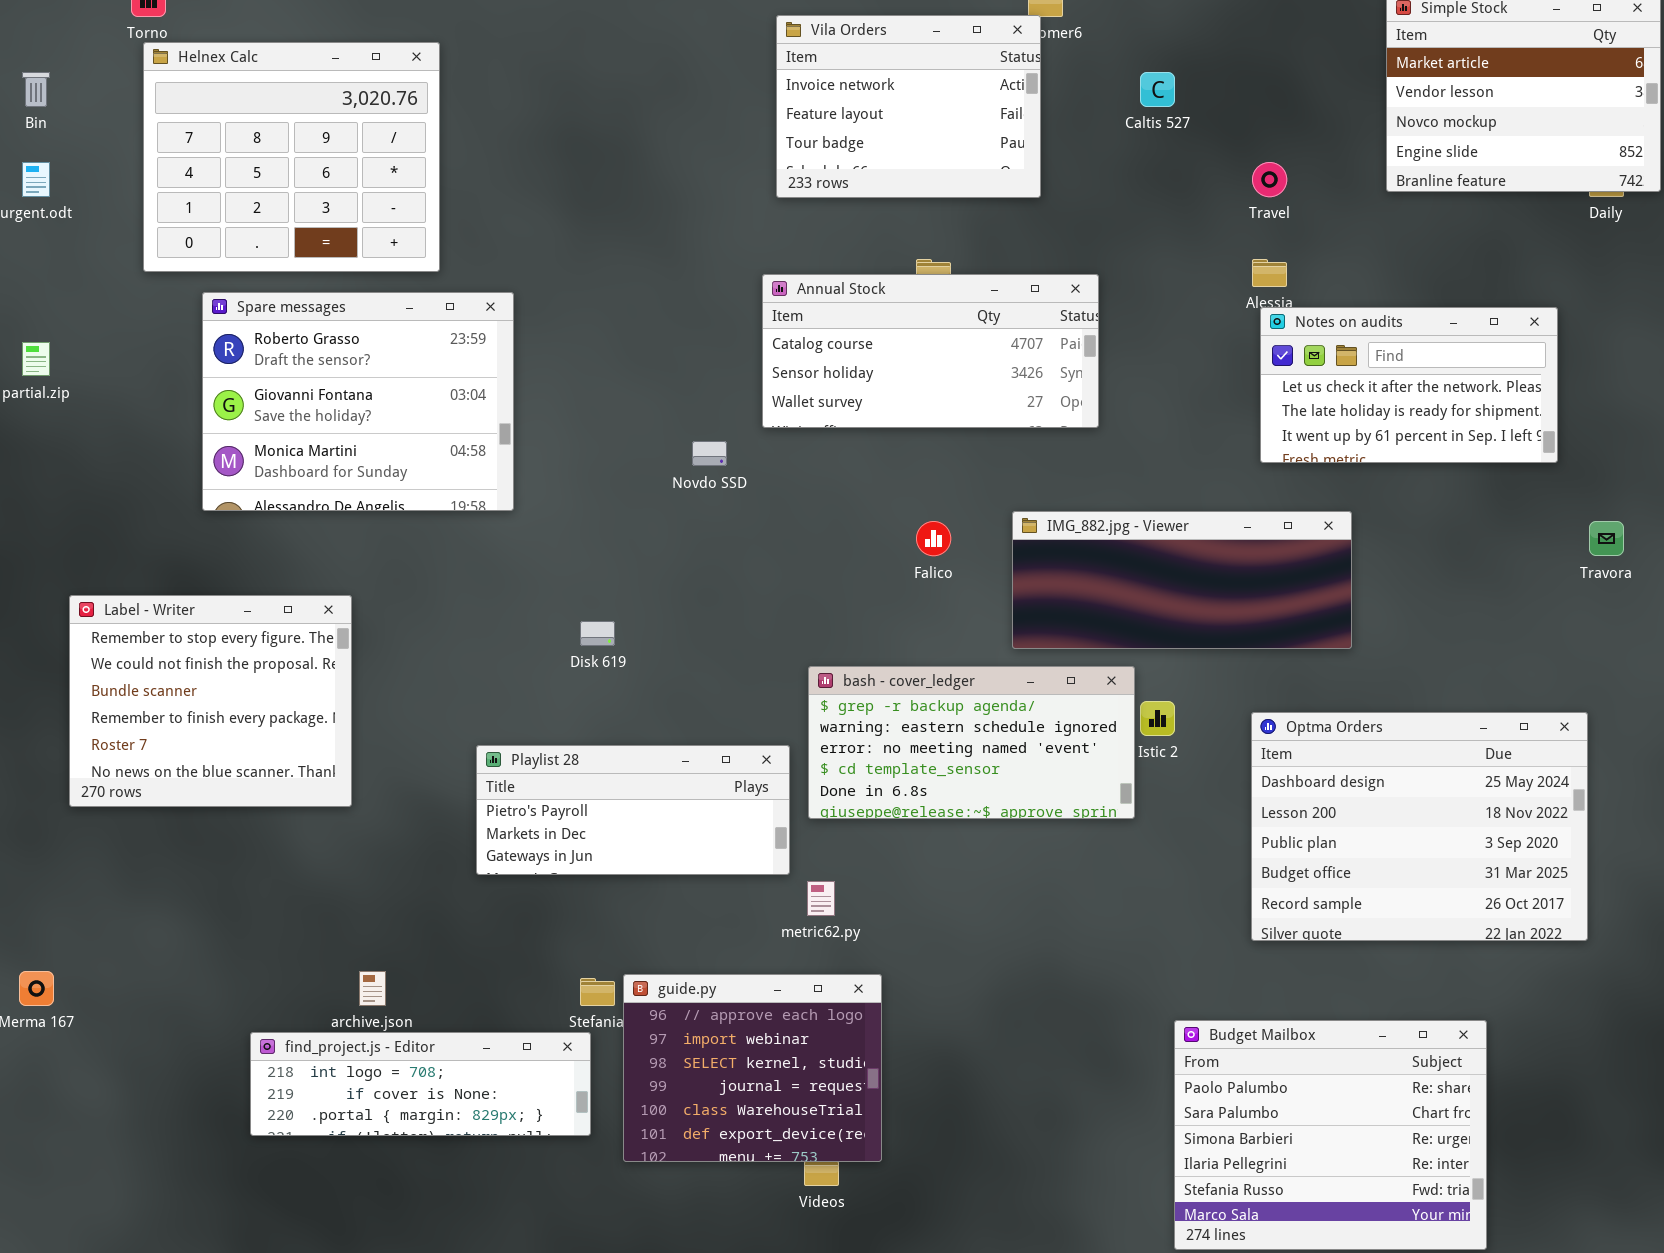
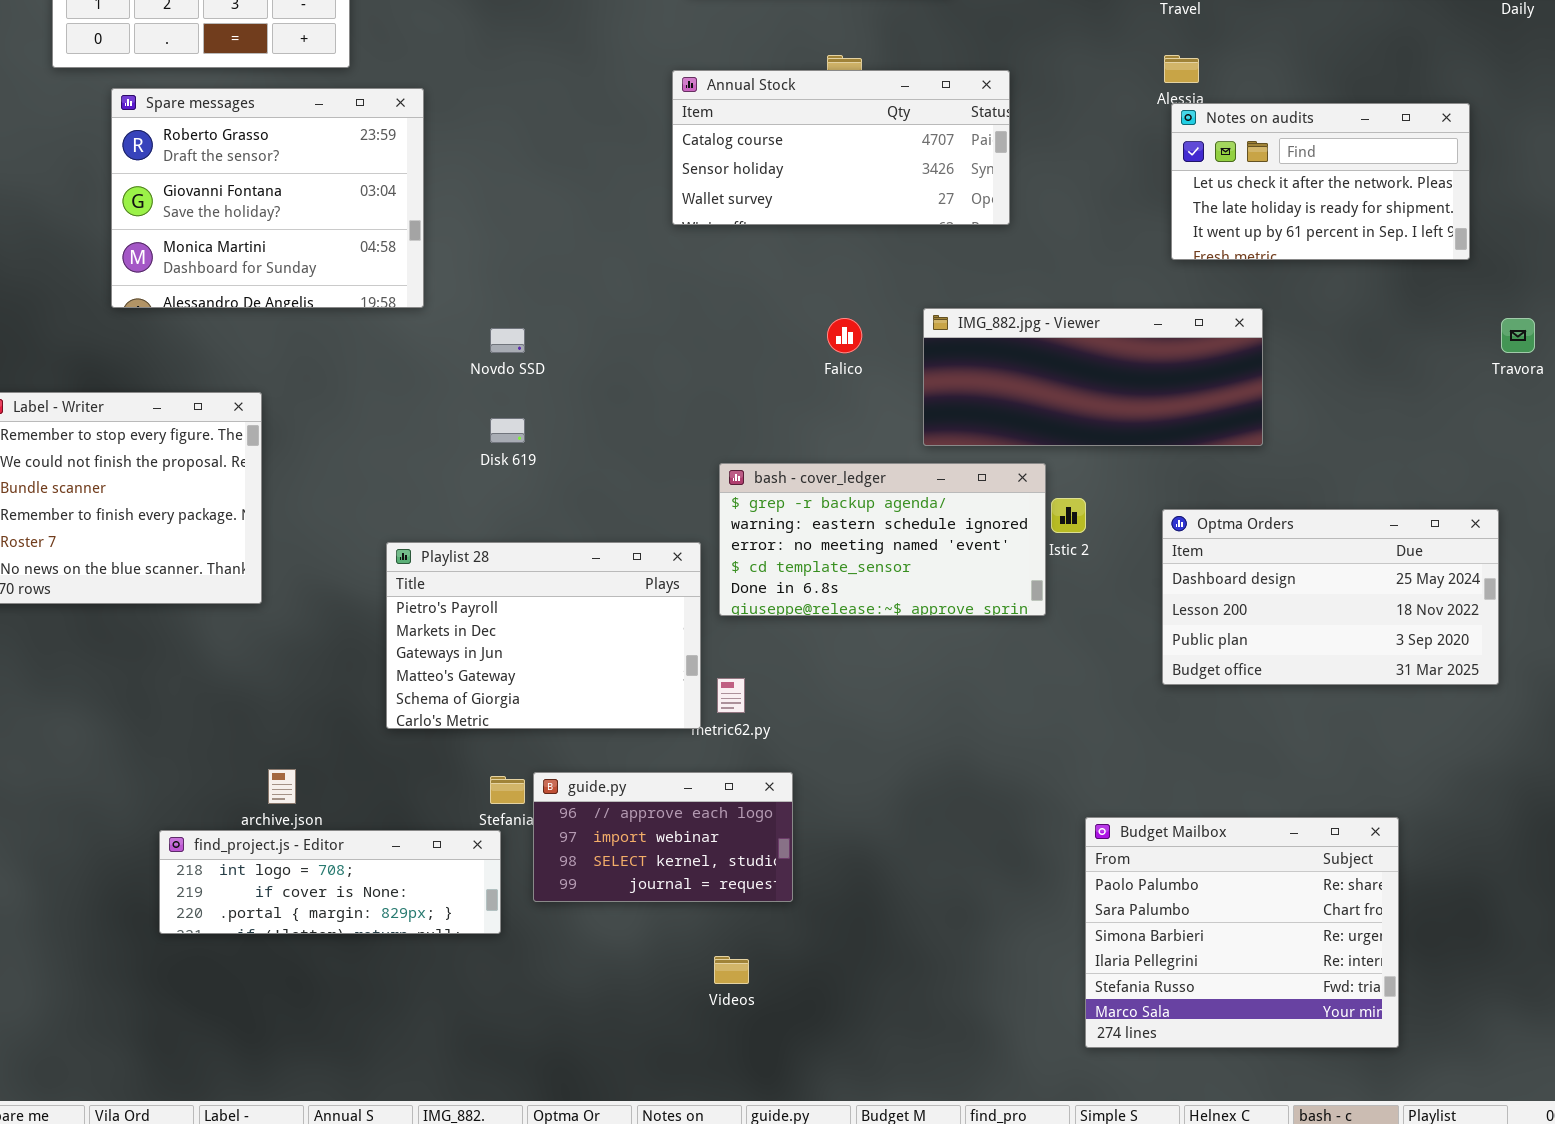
Novdo SSD: [692,441,727,466] -> [490,328,525,353], moved
Optma Orders: [1251,712,1588,941] -> [1162,509,1499,685], resized
Playlist 28: [476,745,790,875] -> [386,542,701,729], resized
guide.py: [623,974,882,1162] -> [533,772,793,902], resized

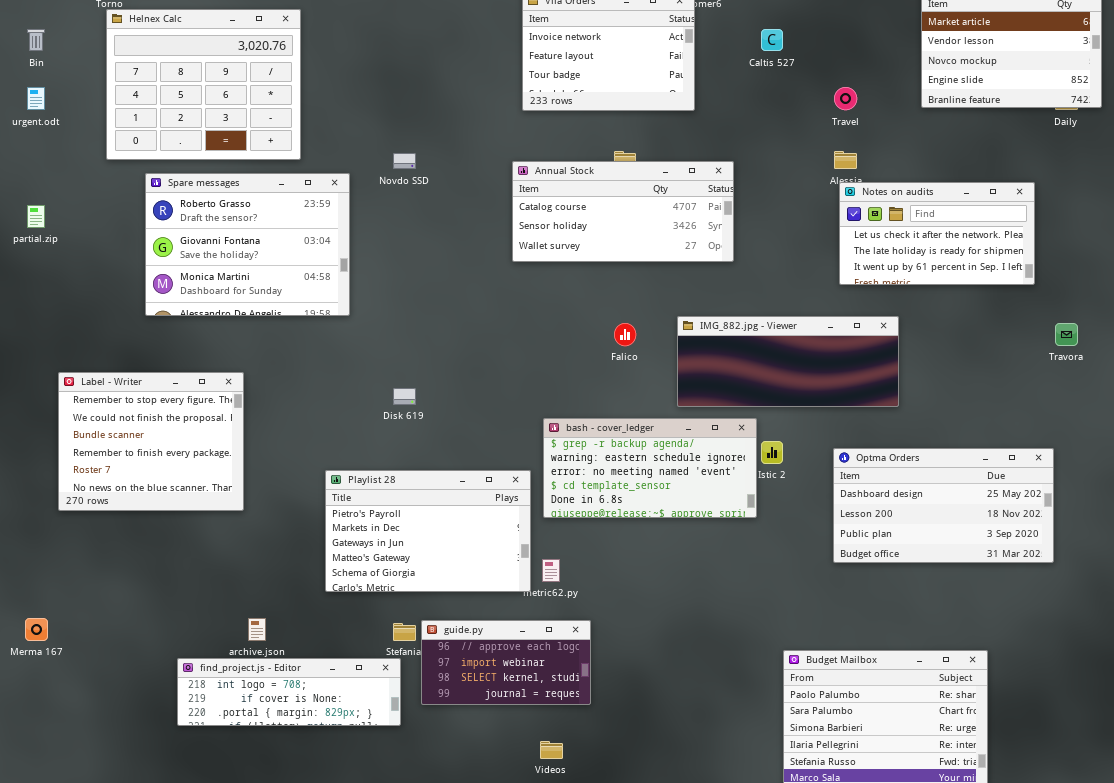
Novdo SSD: [490,328,525,353] -> [393,153,416,169], moved

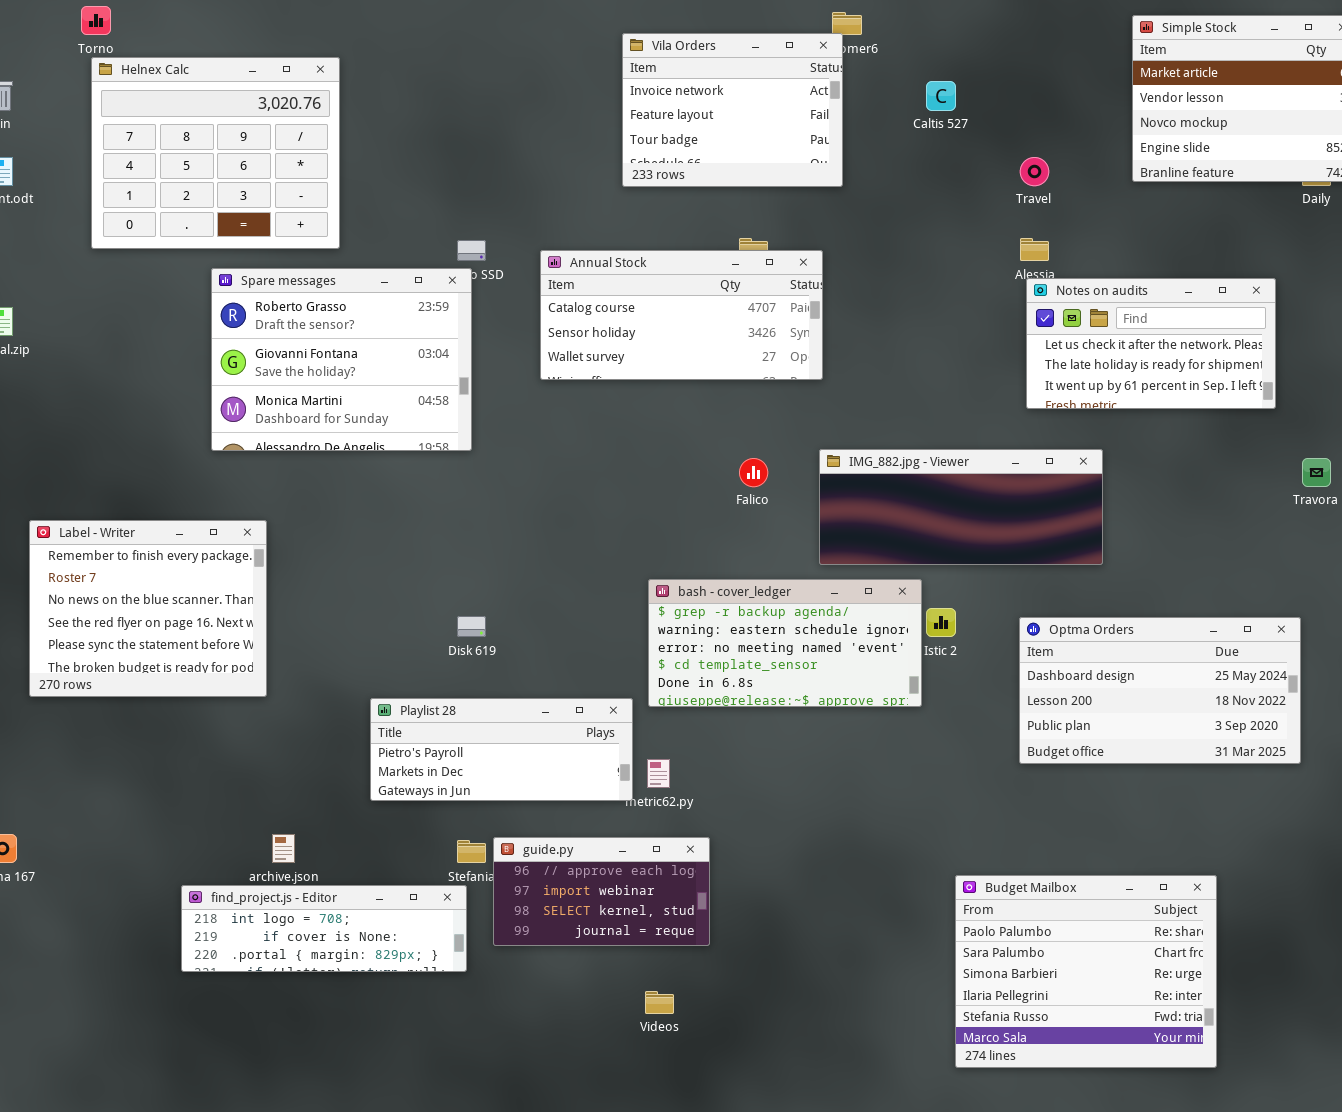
Annual Stock: [512,161,734,262] -> [540,250,823,380], moved
Spare messages: [145,173,350,316] -> [211,268,472,451], moved
Label - Writer: [58,372,244,511] -> [29,520,267,697], scrolled down 3 rows
Disk 619: [393,388,416,405] -> [457,616,486,637], moved
Playlist 28: [325,470,531,592] -> [370,698,633,801], resized

